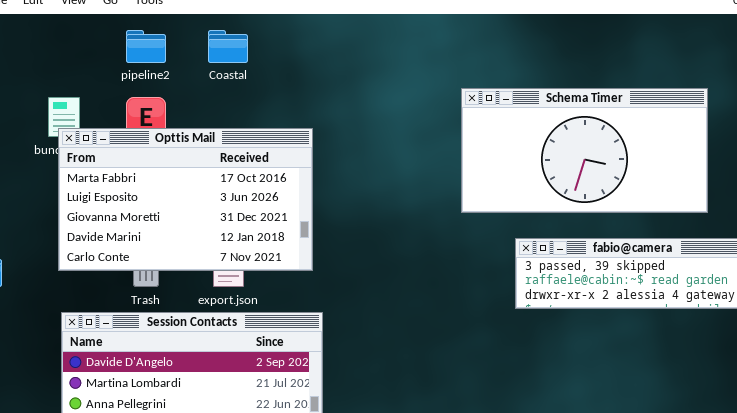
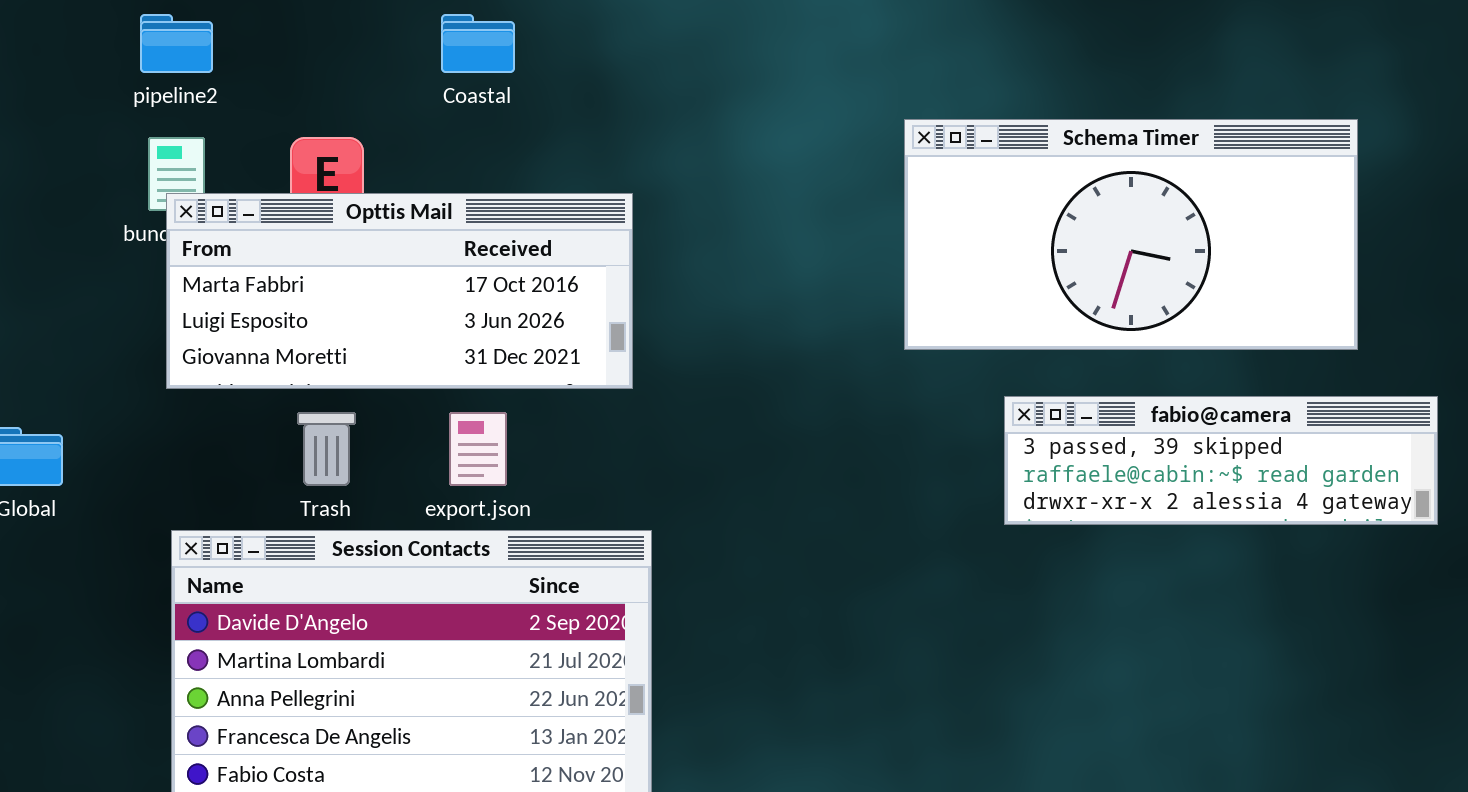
pipeline2: [126,30,166,63] -> [140,14,213,73], moved
Opttis Mail: [58,128,313,271] -> [166,193,633,389], resized

